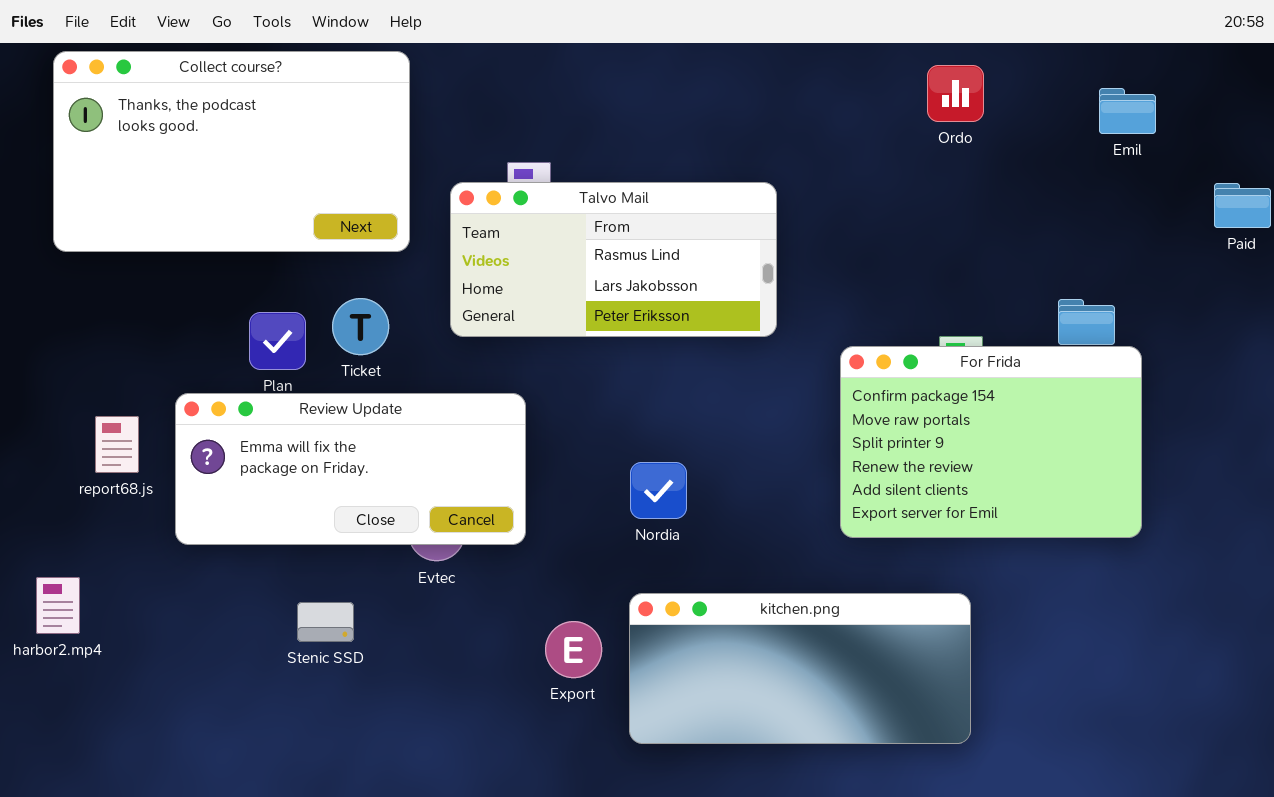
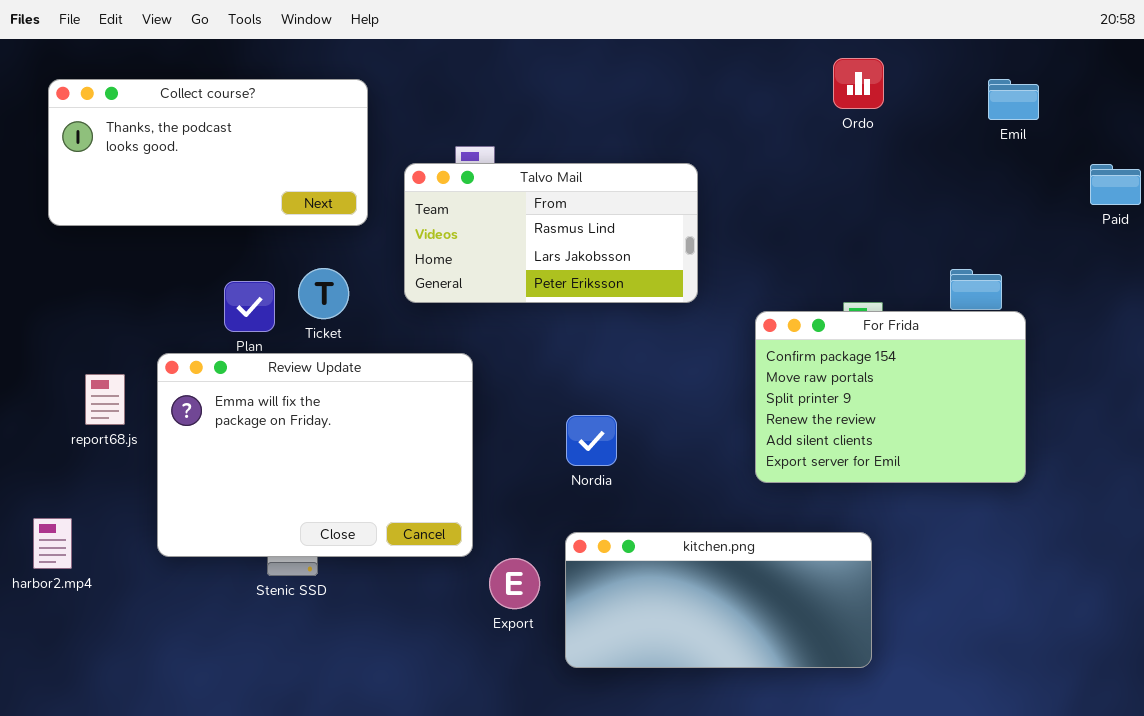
Collect course?: [53,51,410,252] -> [48,79,368,226], resized
Review Update: [175,393,526,545] -> [157,353,473,557], resized

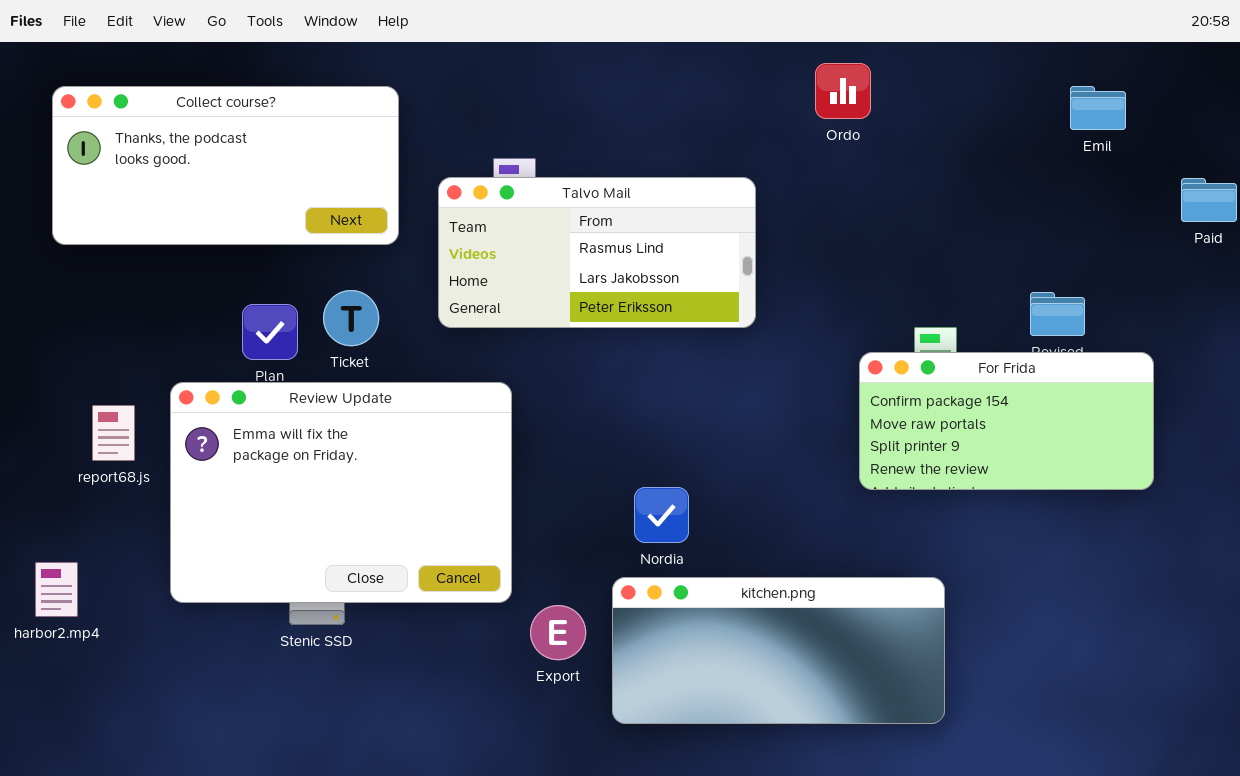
Ordo: [833,58,884,109] -> [815,63,871,119], moved
For Frida: [755,311,1026,483] -> [859,352,1154,490], moved, resized
Nordia: [566,415,617,466] -> [634,487,689,543], moved

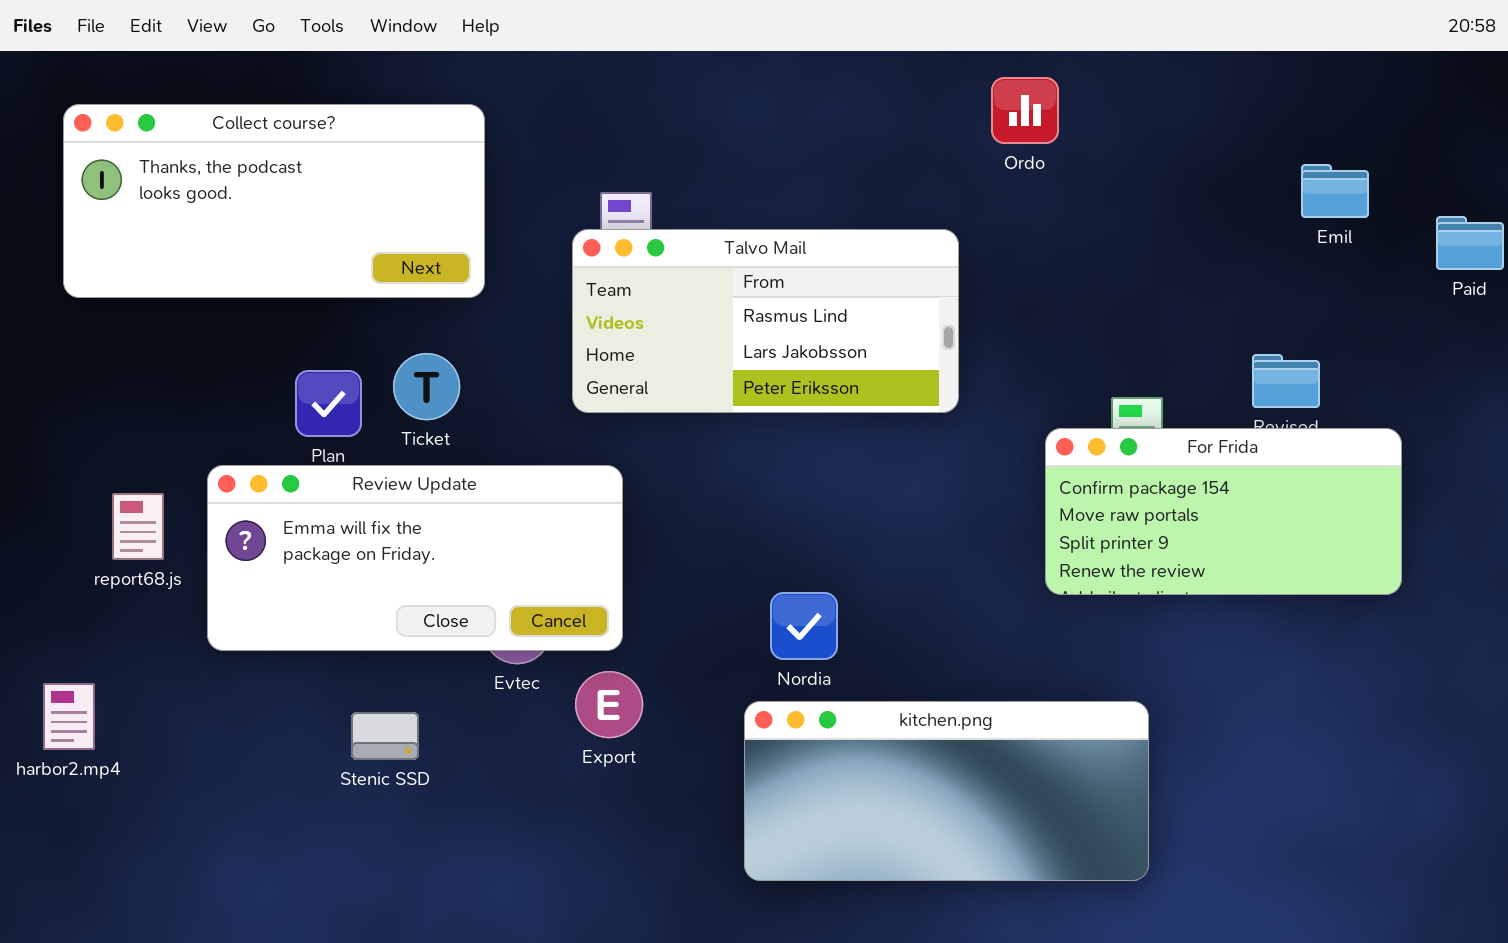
Emil: [1070,86,1126,130] -> [1301,164,1369,218], moved
Talvo Mail: [438,177,756,328] -> [572,229,959,413], moved
Review Update: [170,382,512,603] -> [207,465,623,651], resized
Export: [530,605,586,660] -> [575,671,643,738], moved

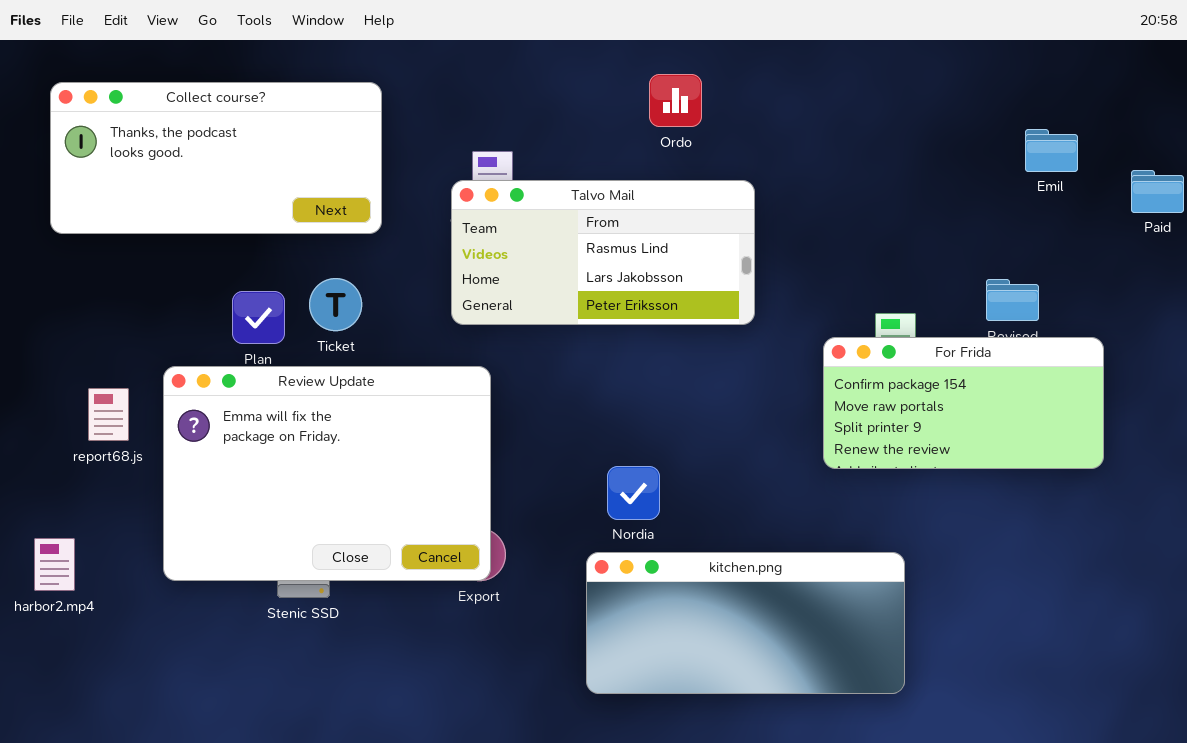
Ordo: [991,77,1059,144] -> [649,74,702,127], moved
Review Update: [207,465,623,651] -> [163,366,491,581], resized

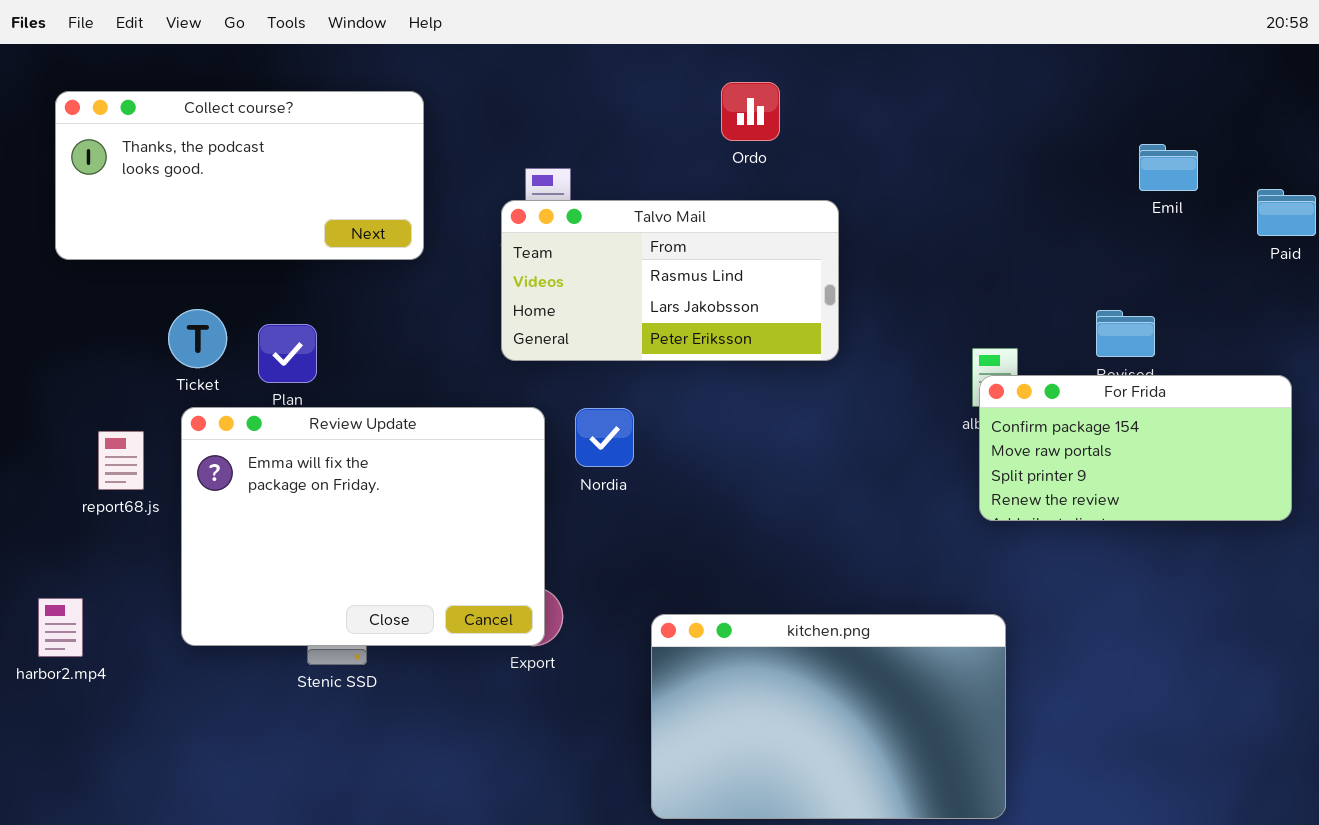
Ticket: [309,278,362,331] -> [168,309,227,368], moved
For Frida: [823,337,1104,469] -> [979,375,1292,521], moved
Nordia: [607,466,660,520] -> [575,408,634,467], moved
kitchen.png: [586,552,905,694] -> [651,614,1006,819], resized

